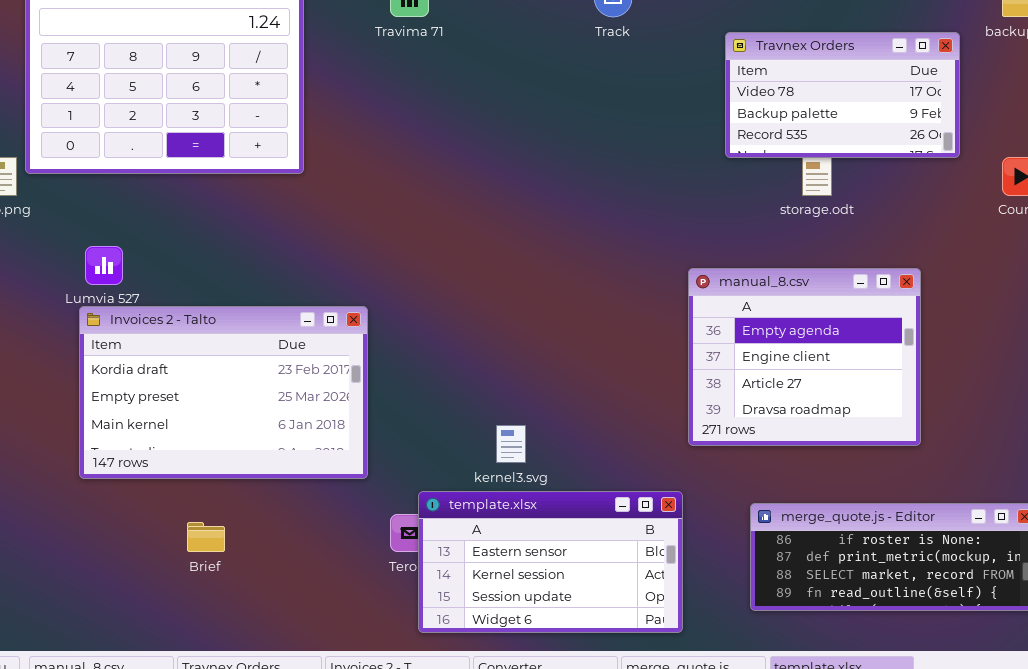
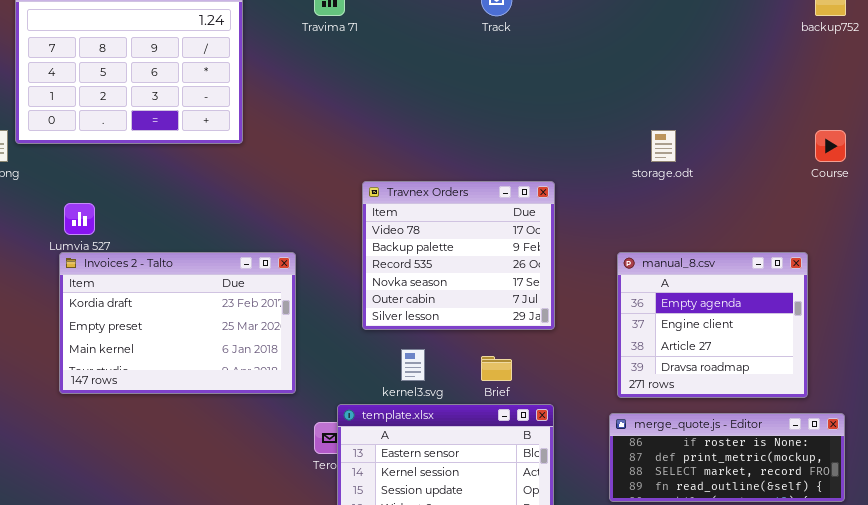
Travnex Orders: [725,32,960,158] -> [362,181,555,330], moved, resized
manual_8.csv: [688,268,921,446] -> [617,252,808,398], moved
Brief: [187,522,225,552] -> [481,356,512,381], moved

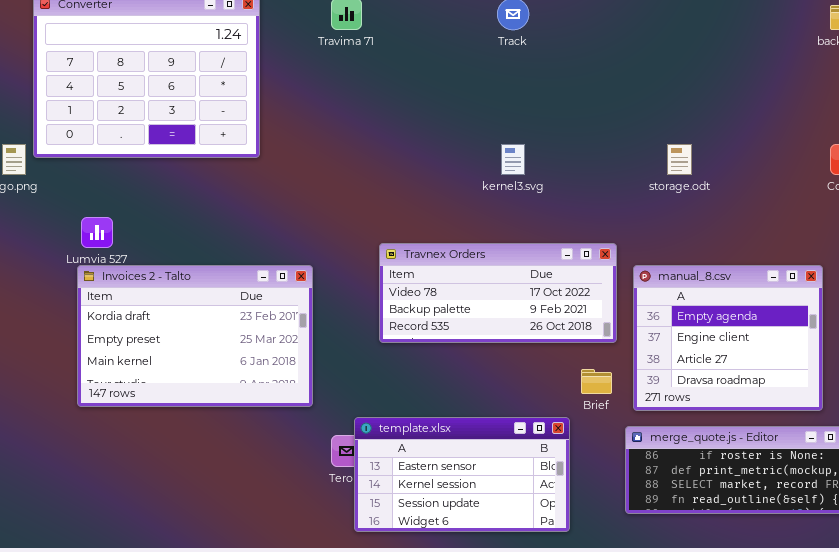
Travnex Orders: [362,181,555,330] -> [379,243,617,343], resized
kernel3.svg: [401,349,425,381] -> [501,144,525,175], moved
Brief: [481,356,512,381] -> [581,369,612,394], moved

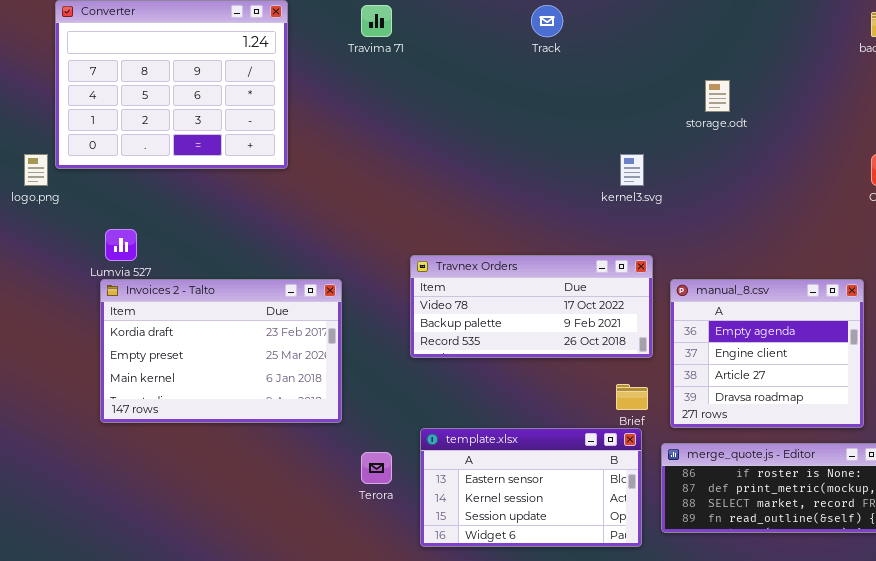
kernel3.svg: [501,144,525,175] -> [620,154,644,186], moved
storage.odt: [667,144,692,175] -> [705,80,730,112], moved
template.xlsx: [354,417,570,532] -> [420,428,642,547], moved

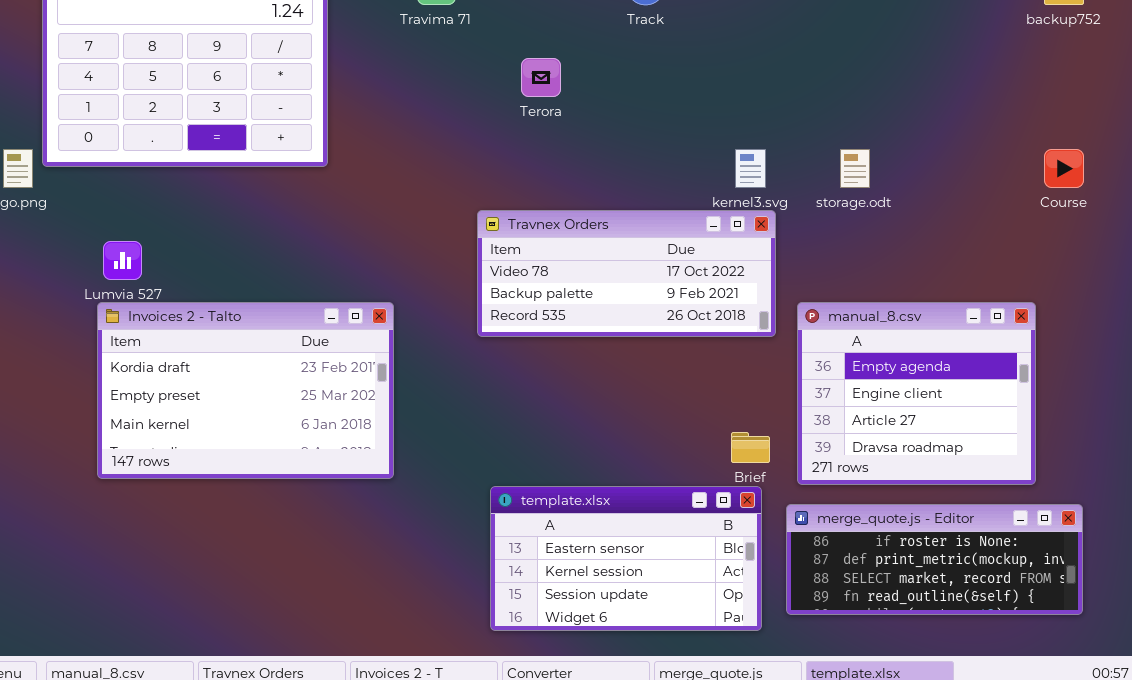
storage.odt: [705,80,730,112] -> [840,149,870,188], moved
Travnex Orders: [410,255,653,358] -> [477,210,776,337], moved
Terora: [361,452,392,484] -> [521,58,561,97], moved

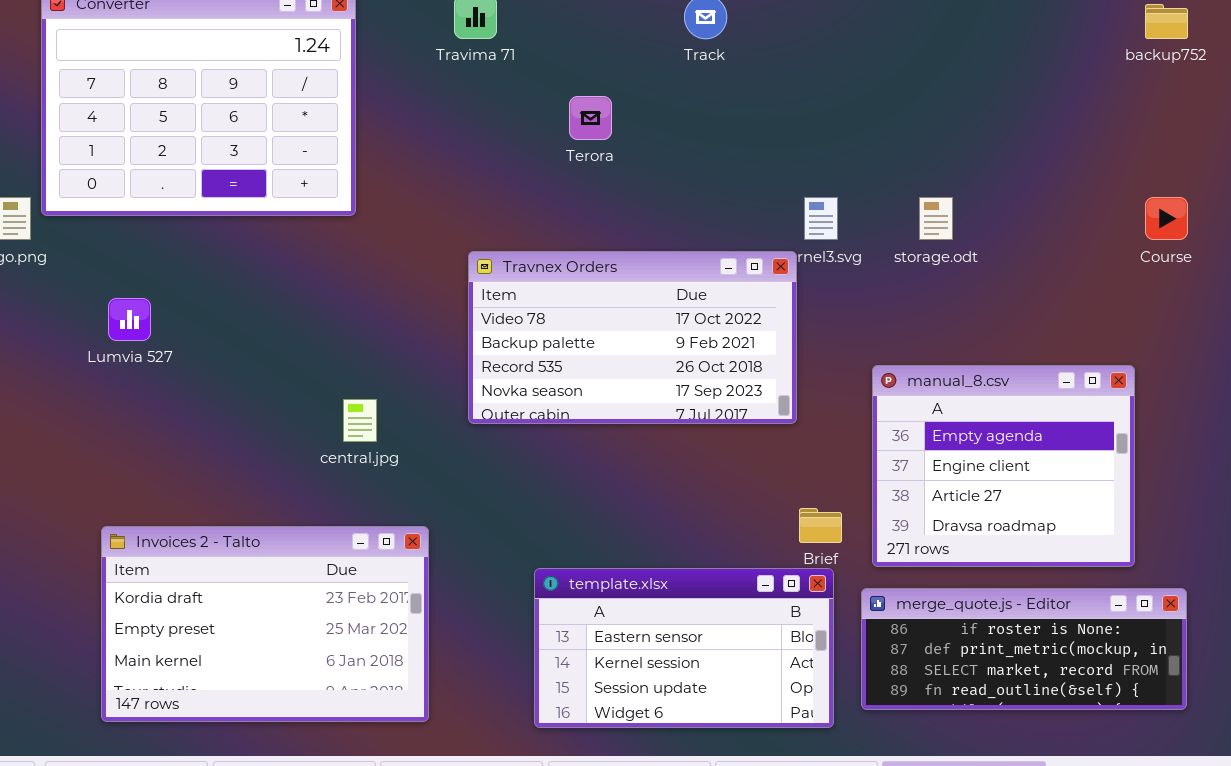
Travnex Orders: [477,210,776,337] -> [468,251,797,424], moved, resized
Invoices 2 - Talto: [97,302,394,479] -> [101,526,429,722], moved

